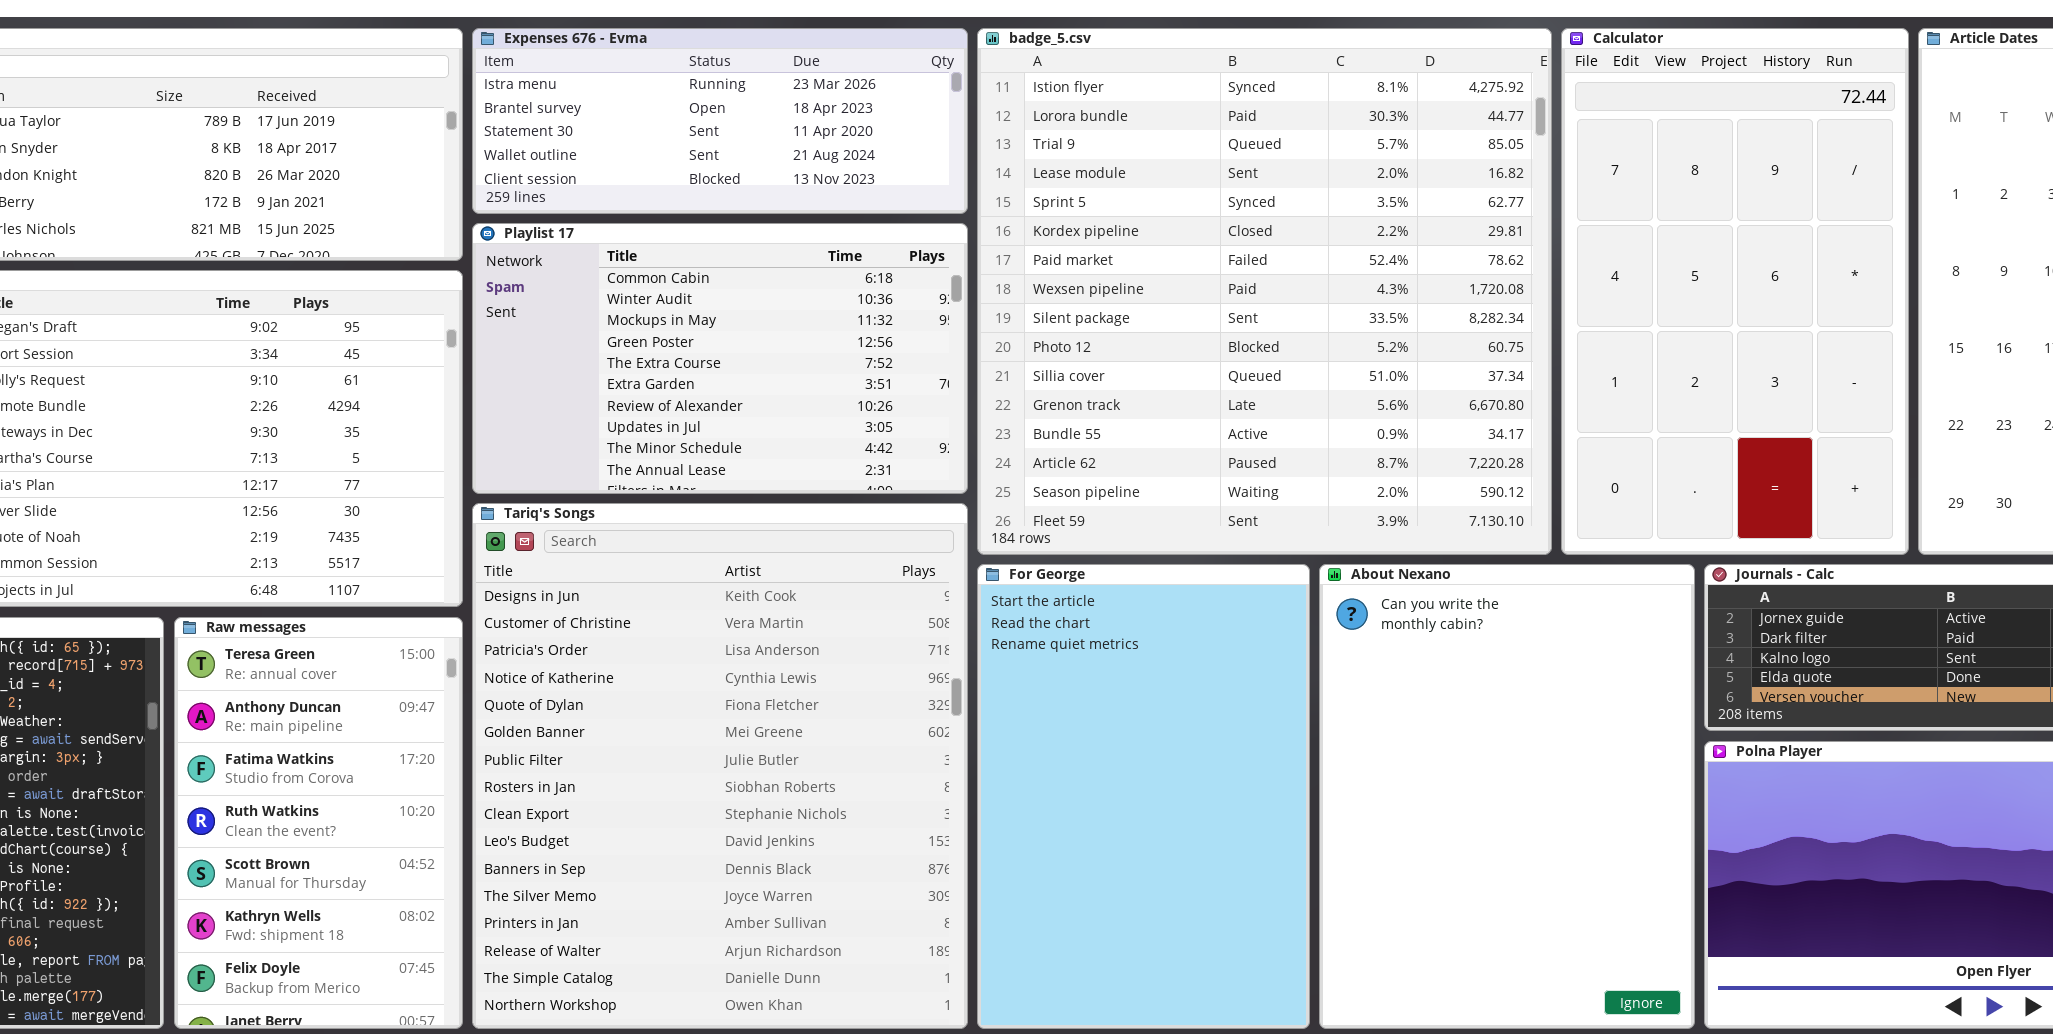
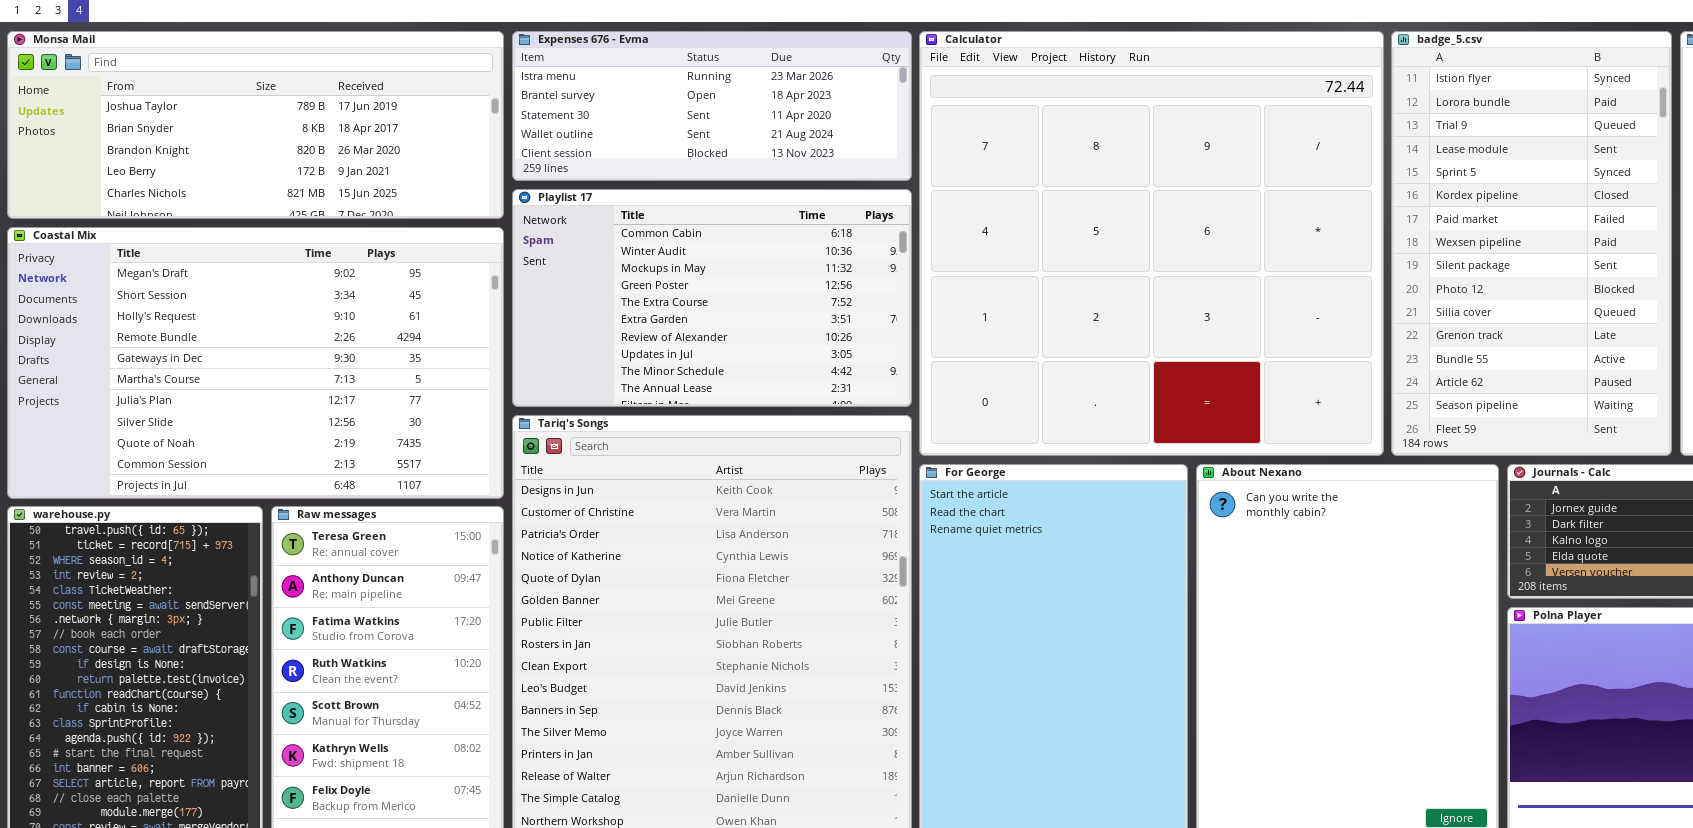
badge_5.csv: [977,28,1552,555] -> [1391,31,1672,456], moved, resized
Calculator: [1561,28,1909,555] -> [919,31,1384,456], moved, resized

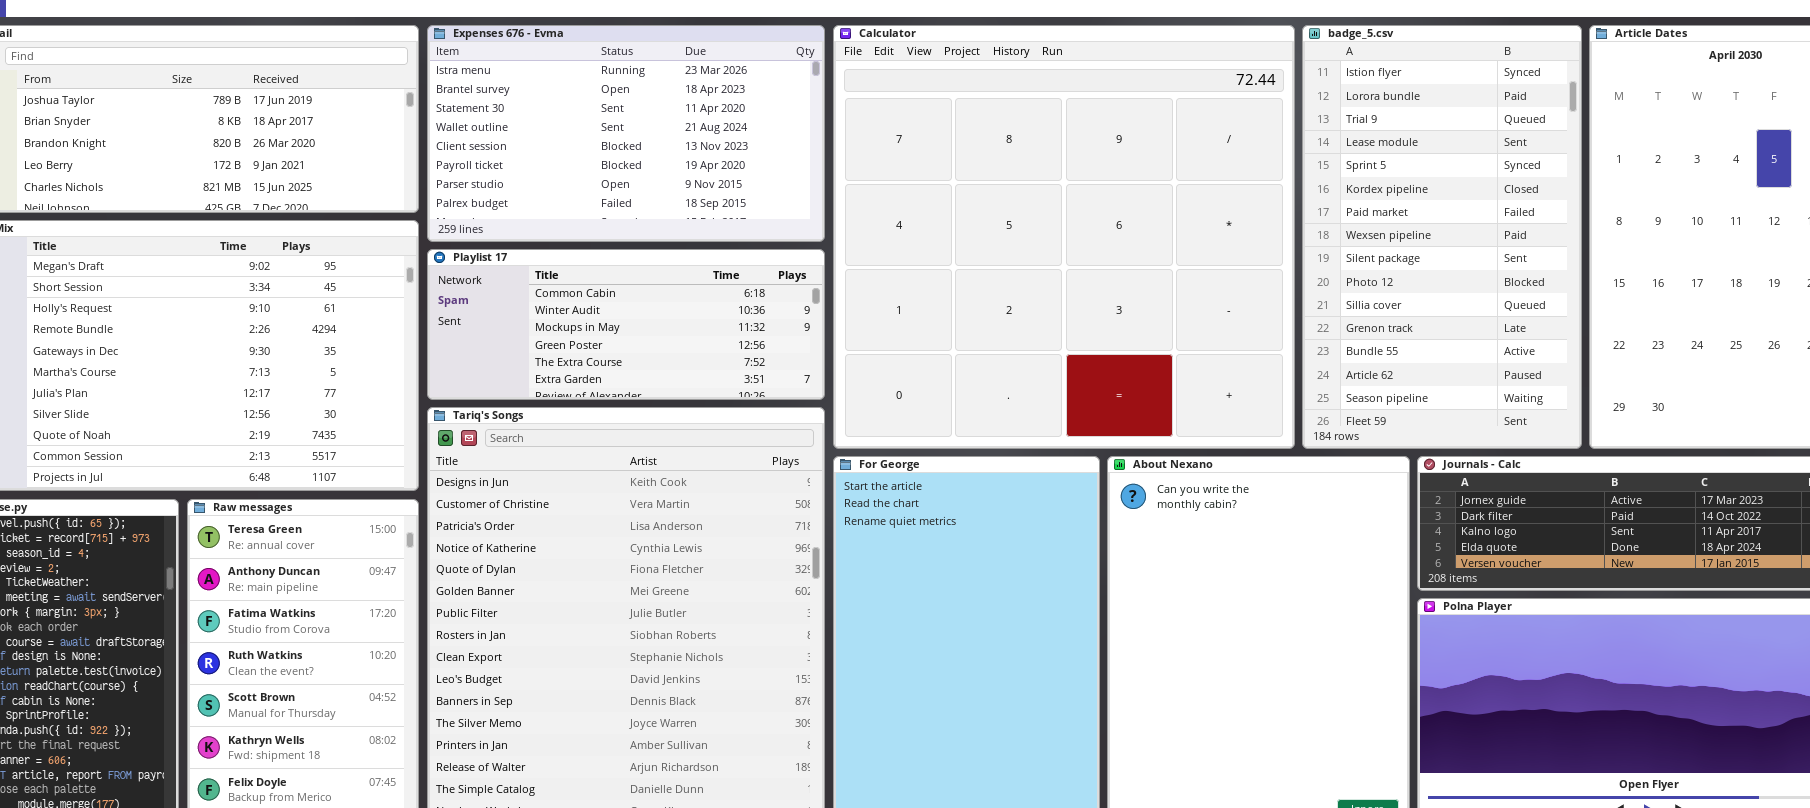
Expenses 676 - Evma: [512,31,912,181] -> [427,25,825,242], resized
Playlist 17: [512,189,912,407] -> [427,249,825,400], resized

